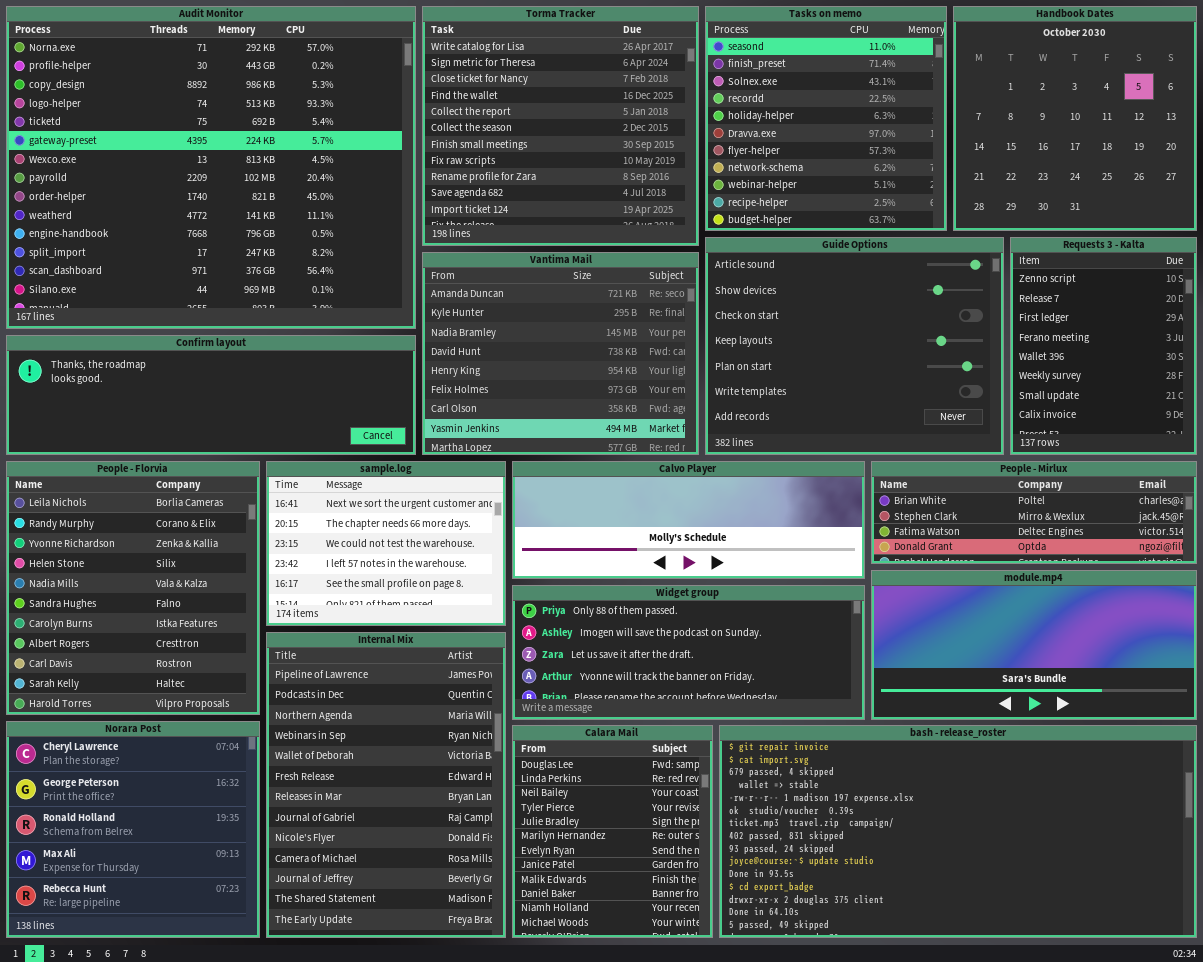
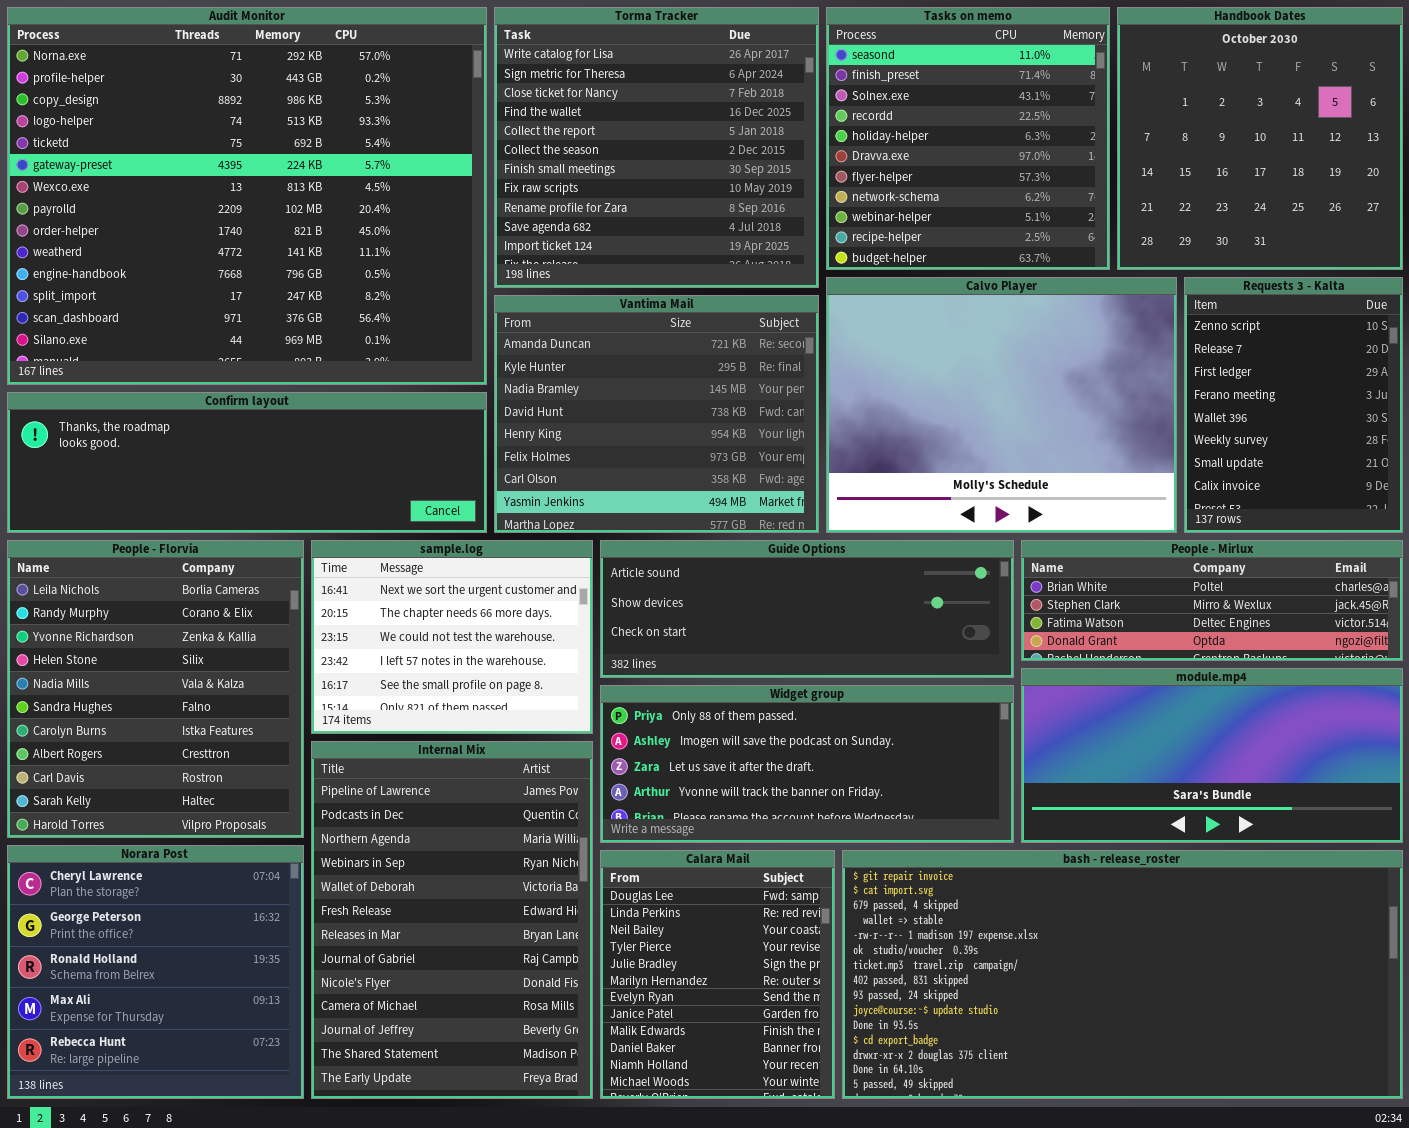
Guide Options: [705,237,1004,455] -> [600,540,1014,678], moved, resized
Calvo Player: [512,461,865,579] -> [826,277,1177,533], moved, resized

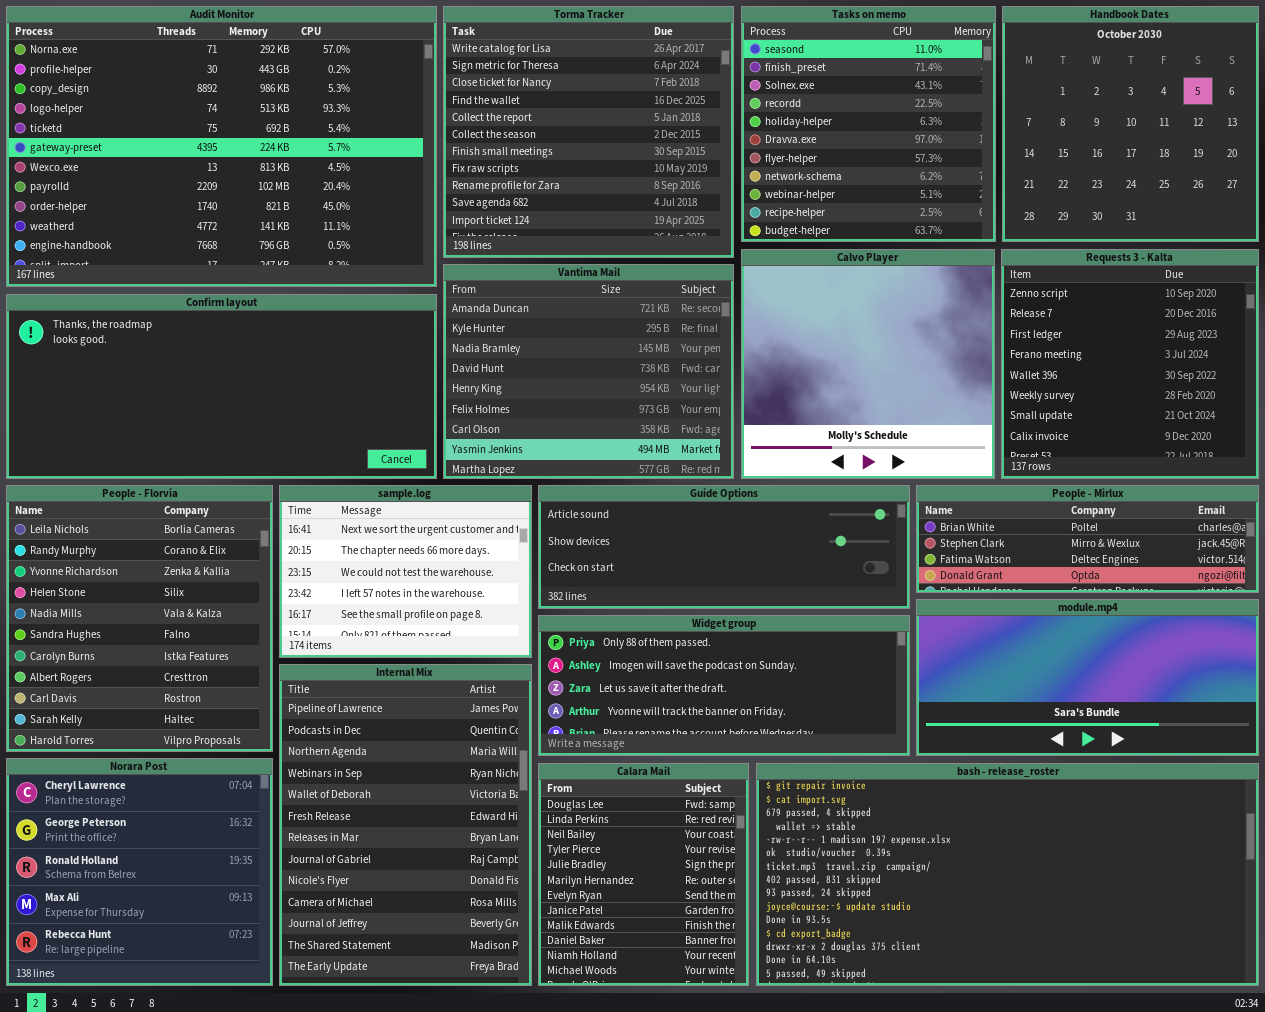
Audit Monitor: [7,7,487,385] -> [6,6,437,287], resized
Calvo Player: [826,277,1177,533] -> [741,249,995,479], resized
Requests 3 - Kalta: [1184,277,1403,533] -> [1001,249,1259,479], resized
Confirm layout: [7,392,487,533] -> [6,294,437,479], resized

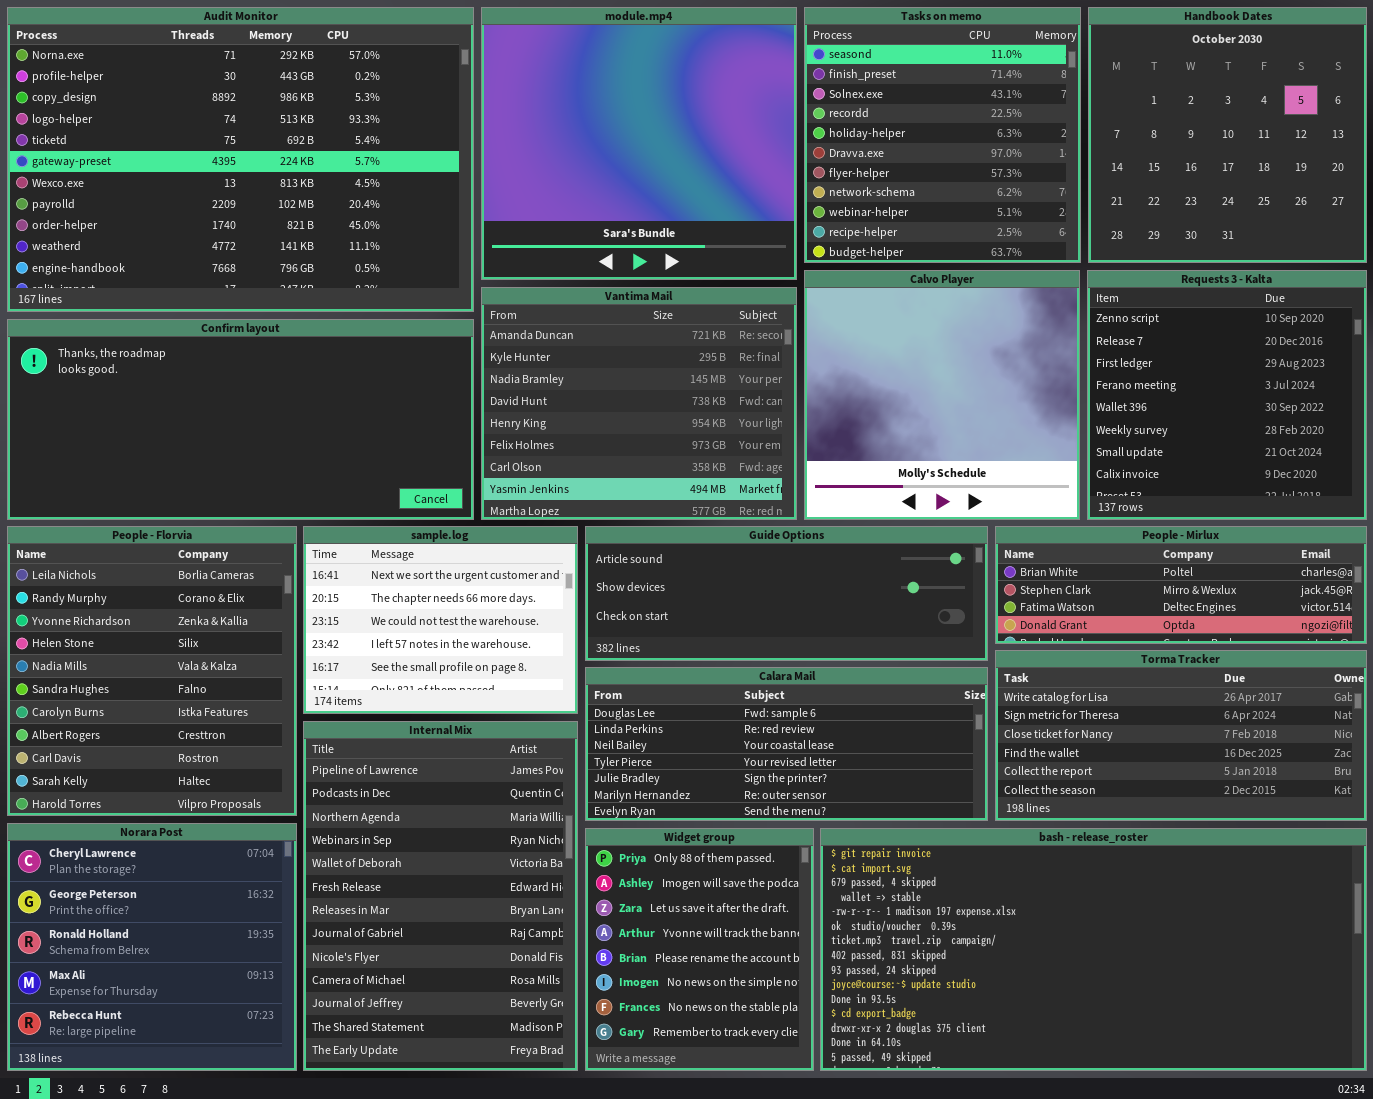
Torma Tracker: [443,6,734,258] -> [995,650,1367,821], moved, resized
module.mp4: [916,599,1259,756] -> [481,7,797,280], moved, resized
Widget group: [538,615,910,756] -> [585,828,814,1071], moved, resized
Calara Mail: [538,763,749,986] -> [585,667,988,821], moved, resized

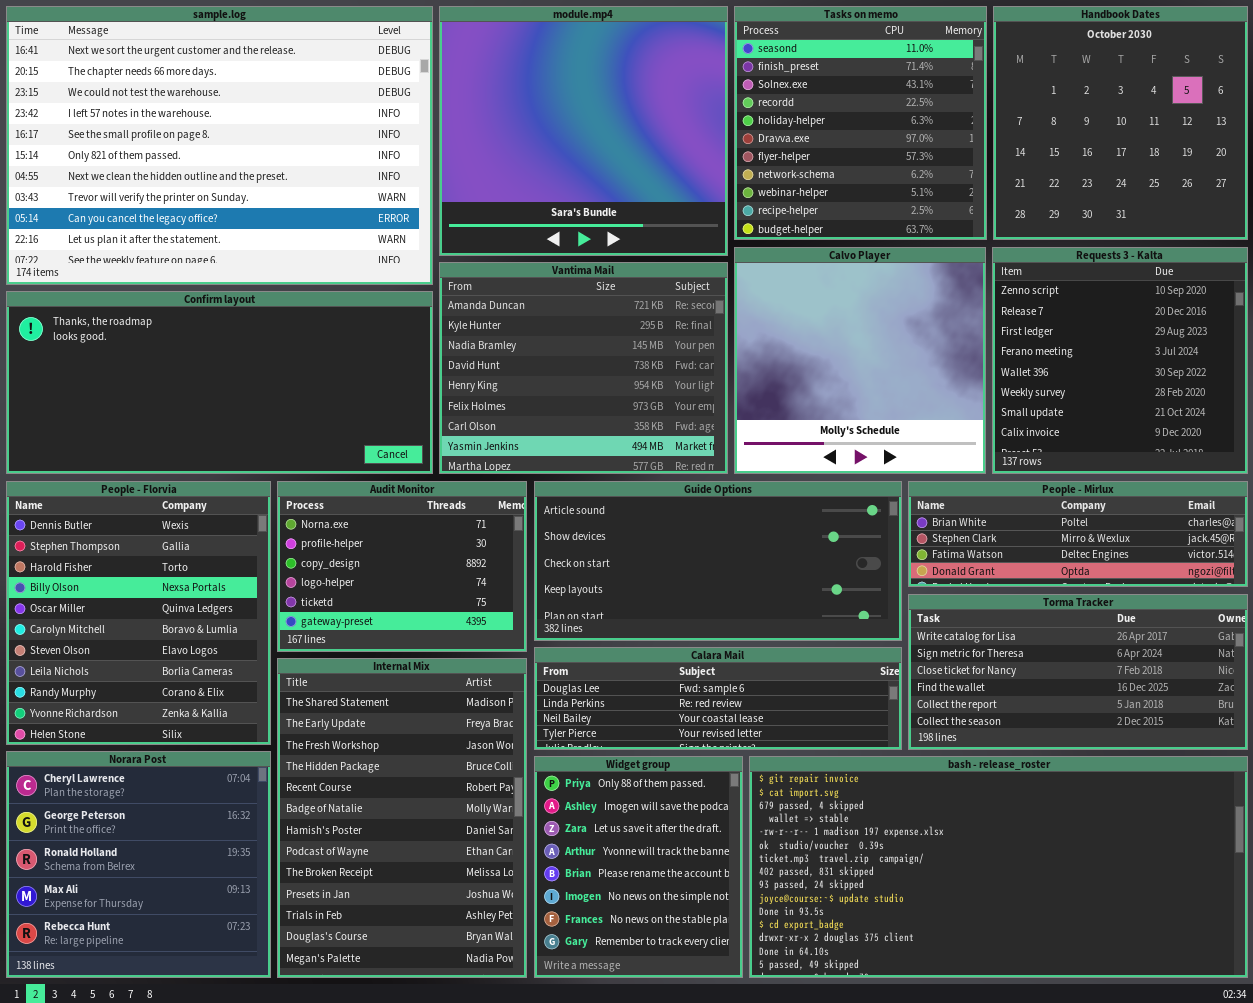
Audit Monitor: [7,7,474,312] -> [277,481,527,652], moved, resized
People - Florvia: [7,526,297,816] -> [6,481,271,745], scrolled up 7 rows
sample.log: [303,526,578,714] -> [6,6,433,285], moved, resized
Guide Options: [585,526,988,661] -> [534,481,902,641], resized
Calara Mail: [585,667,988,821] -> [534,647,902,750], resized
Internal Mix: [303,721,578,1071] -> [277,658,527,978], scrolled down 11 rows

